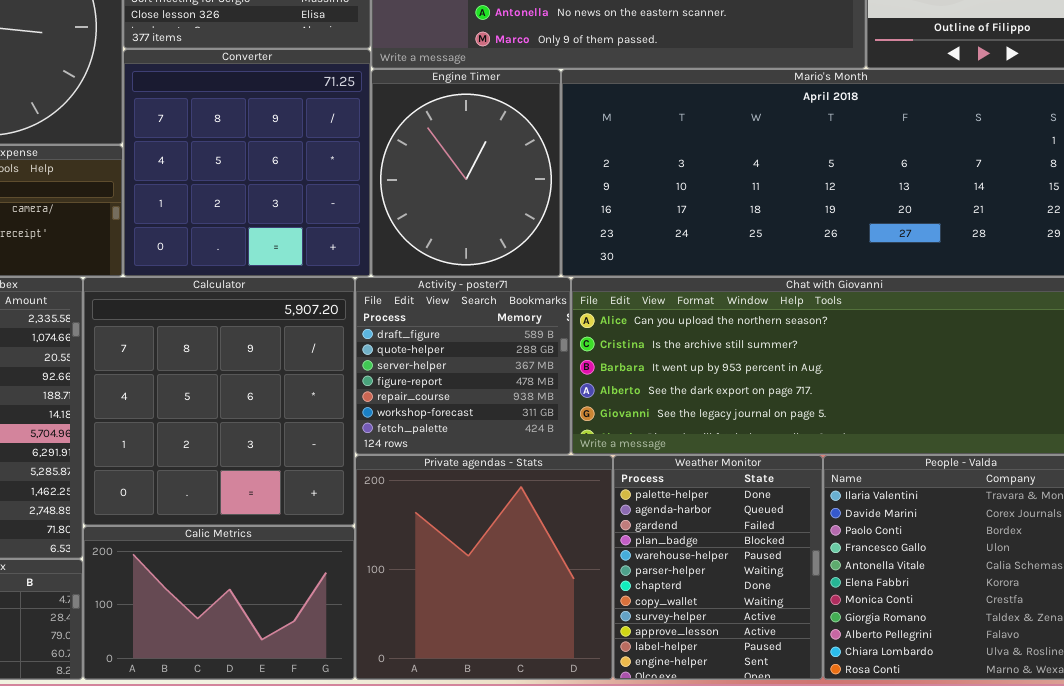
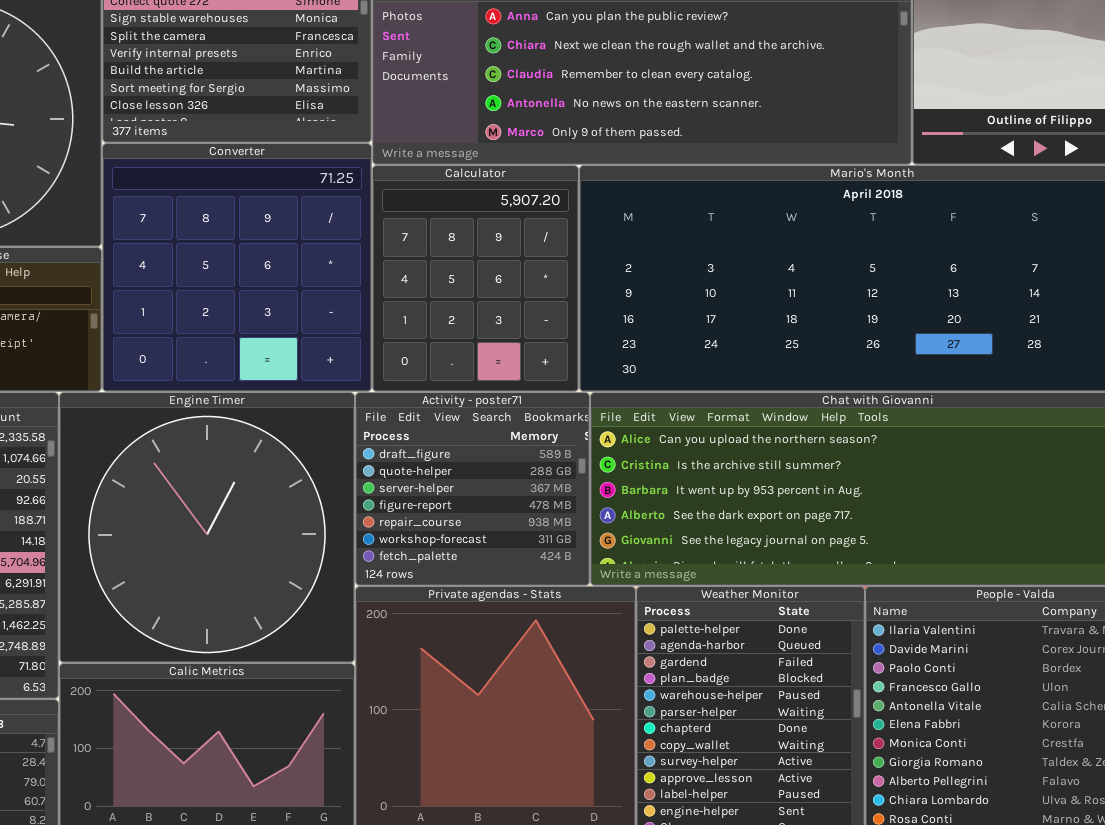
Engine Timer: [371,69,561,277] -> [59,392,355,663], moved, resized
Calculator: [83,277,355,526] -> [372,165,579,392], moved, resized

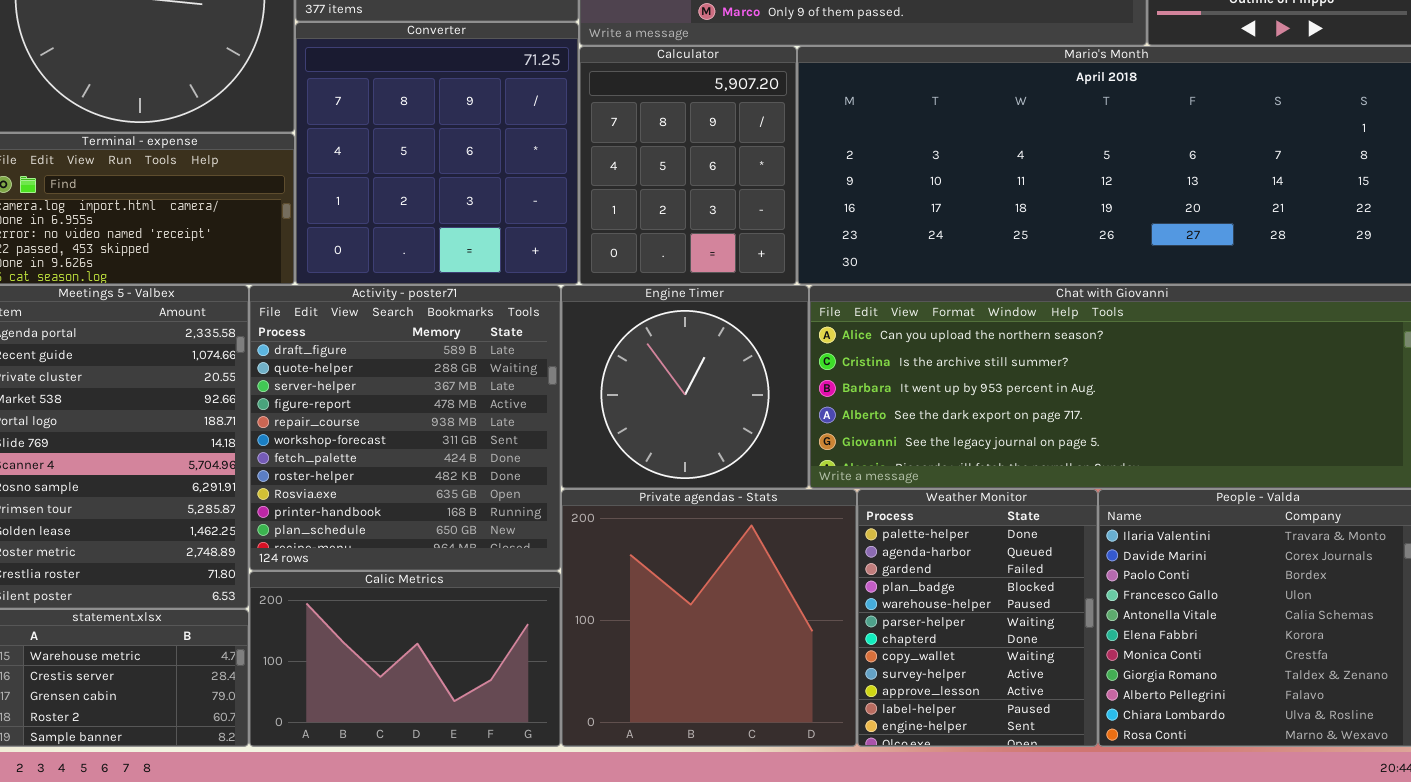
Engine Timer: [59,392,355,663] -> [561,285,809,489], moved, resized
Activity - poster71: [355,392,590,586] -> [249,285,561,571], moved, resized

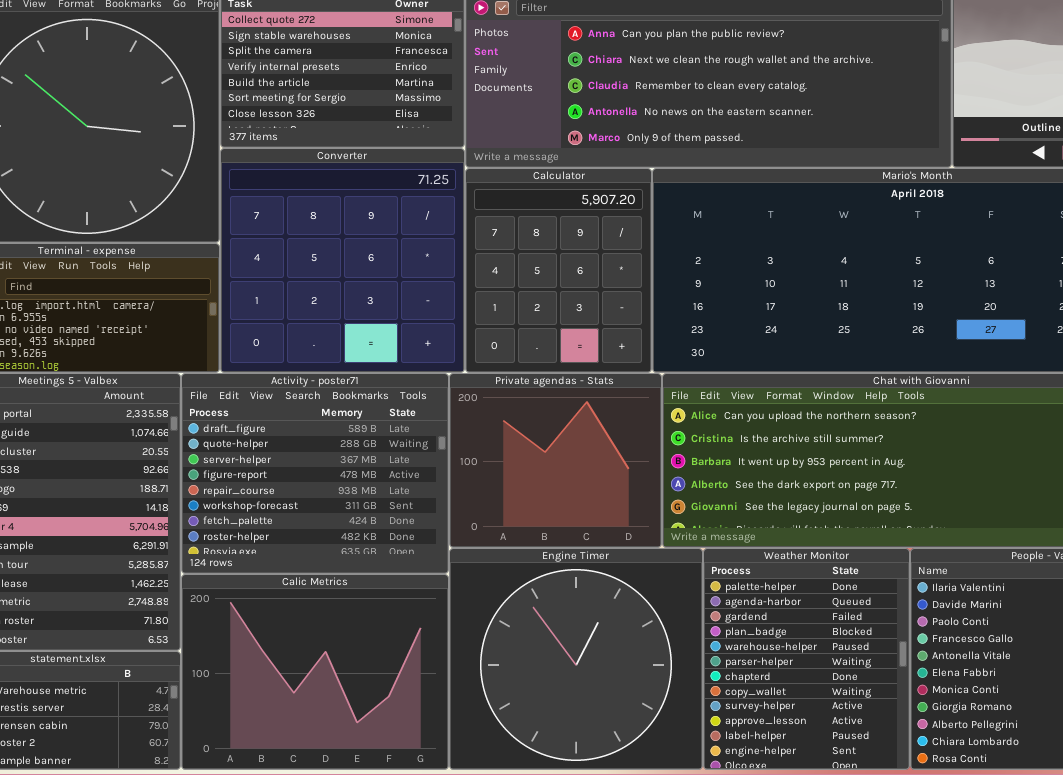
Activity - poster71: [249,285,561,571] -> [181,373,449,574], resized
Engine Timer: [561,285,809,489] -> [449,548,703,770], moved, resized
Private agendas - Stats: [561,489,857,747] -> [449,373,662,548], moved, resized
Calic Metrics: [249,571,561,747] -> [181,574,449,770], resized

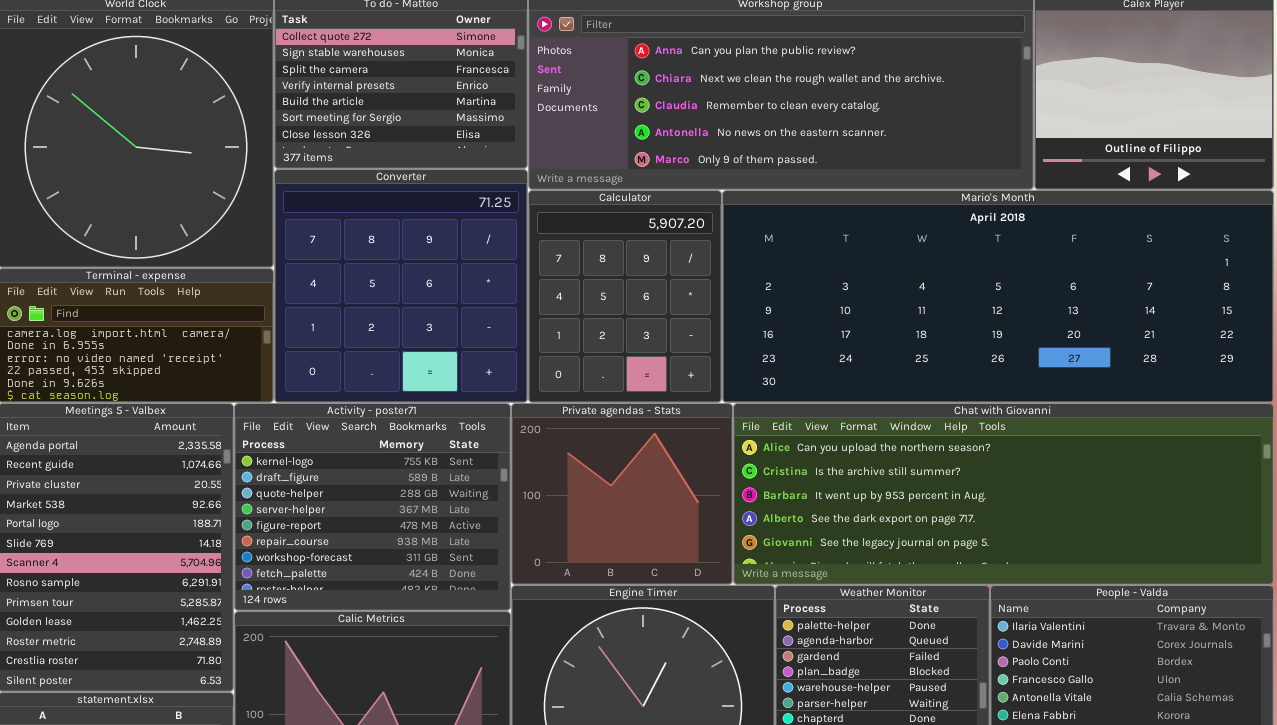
Activity - poster71: [181,373,449,574] -> [234,403,511,611], scrolled up 1 row

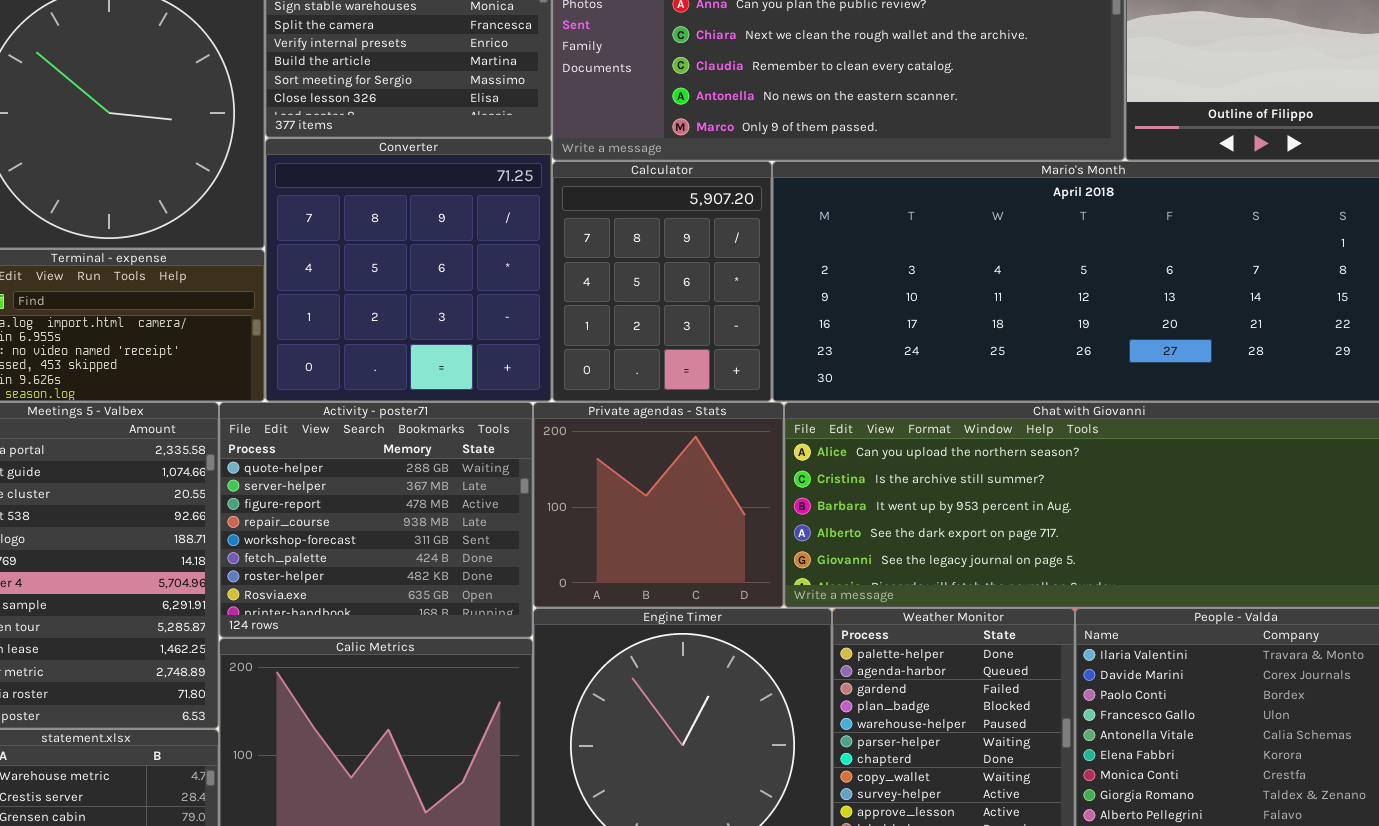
Activity - poster71: [234,403,511,611] -> [219,402,533,638], scrolled down 2 rows

